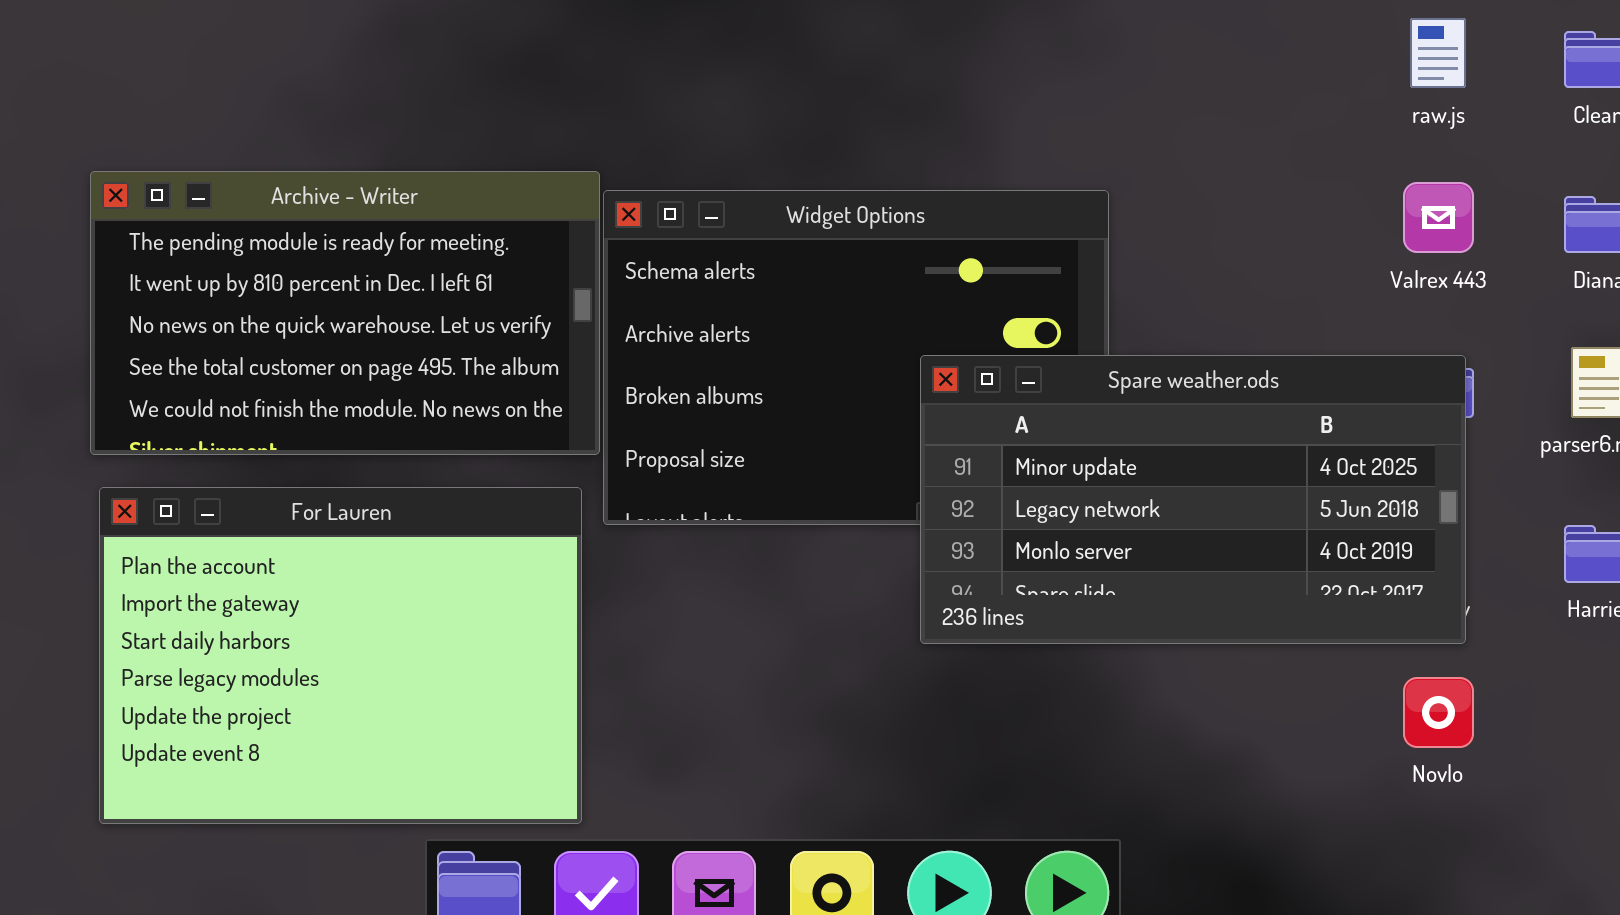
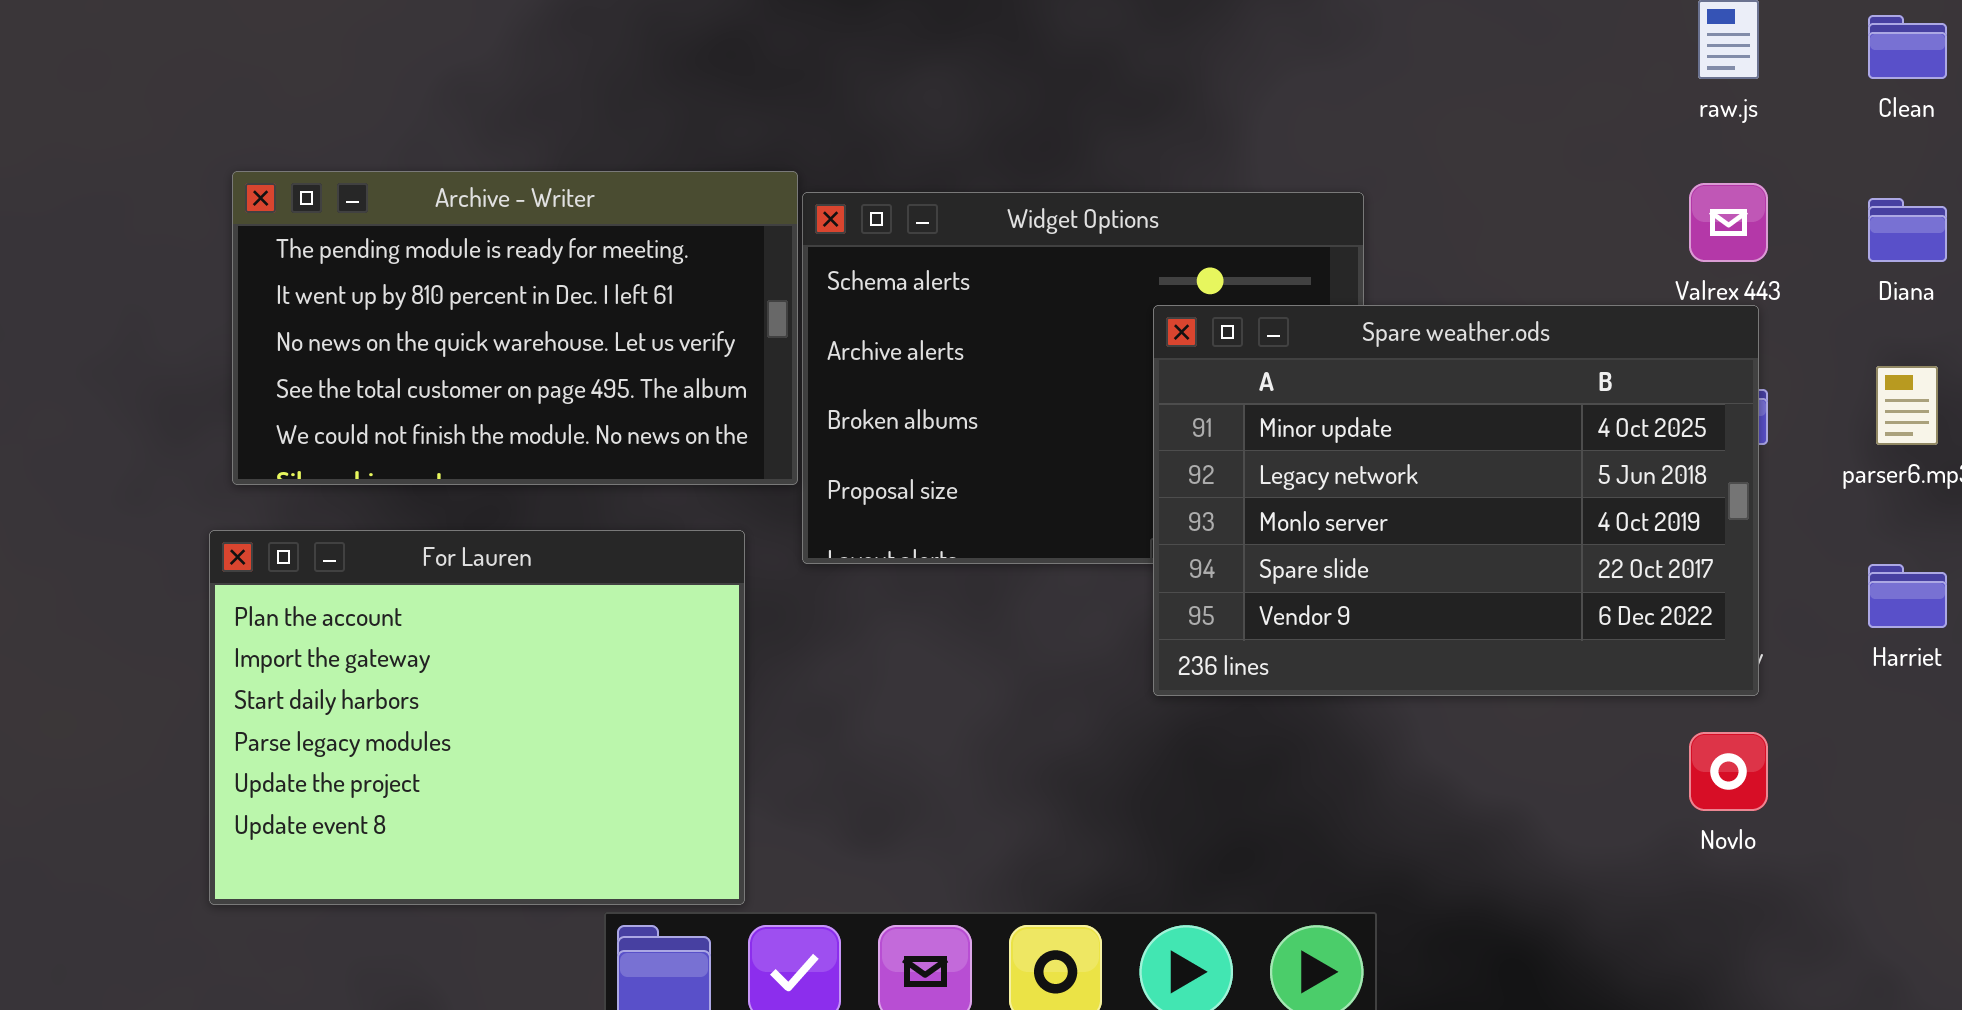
Spare weather.ods: [920,355,1466,644] -> [1153,305,1759,696], resized
For Lauren: [99,487,582,824] -> [209,530,745,905], moved

